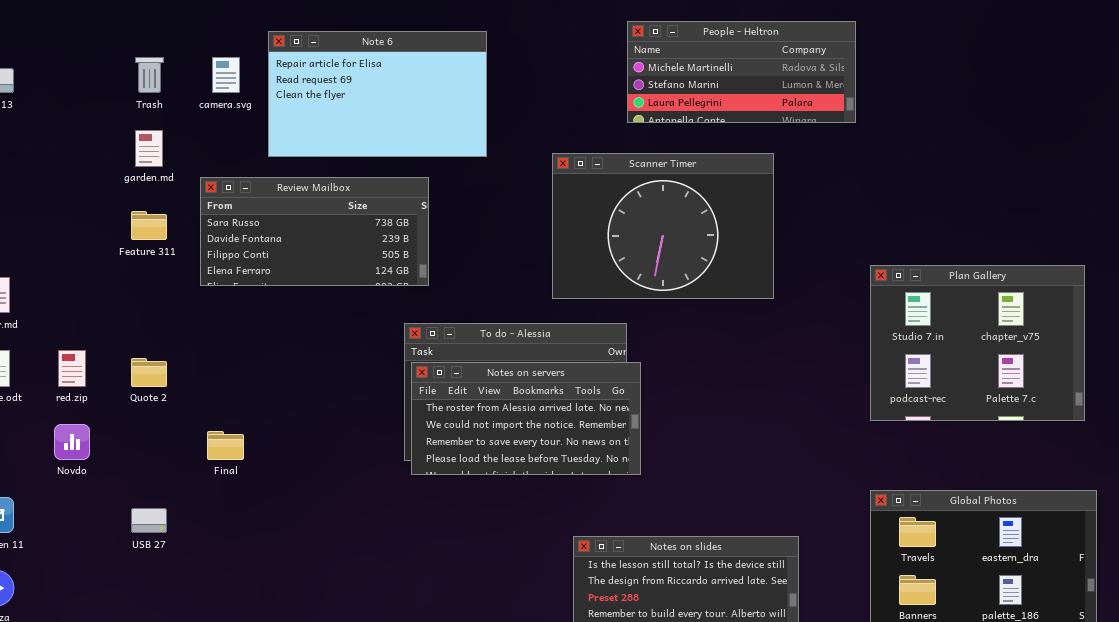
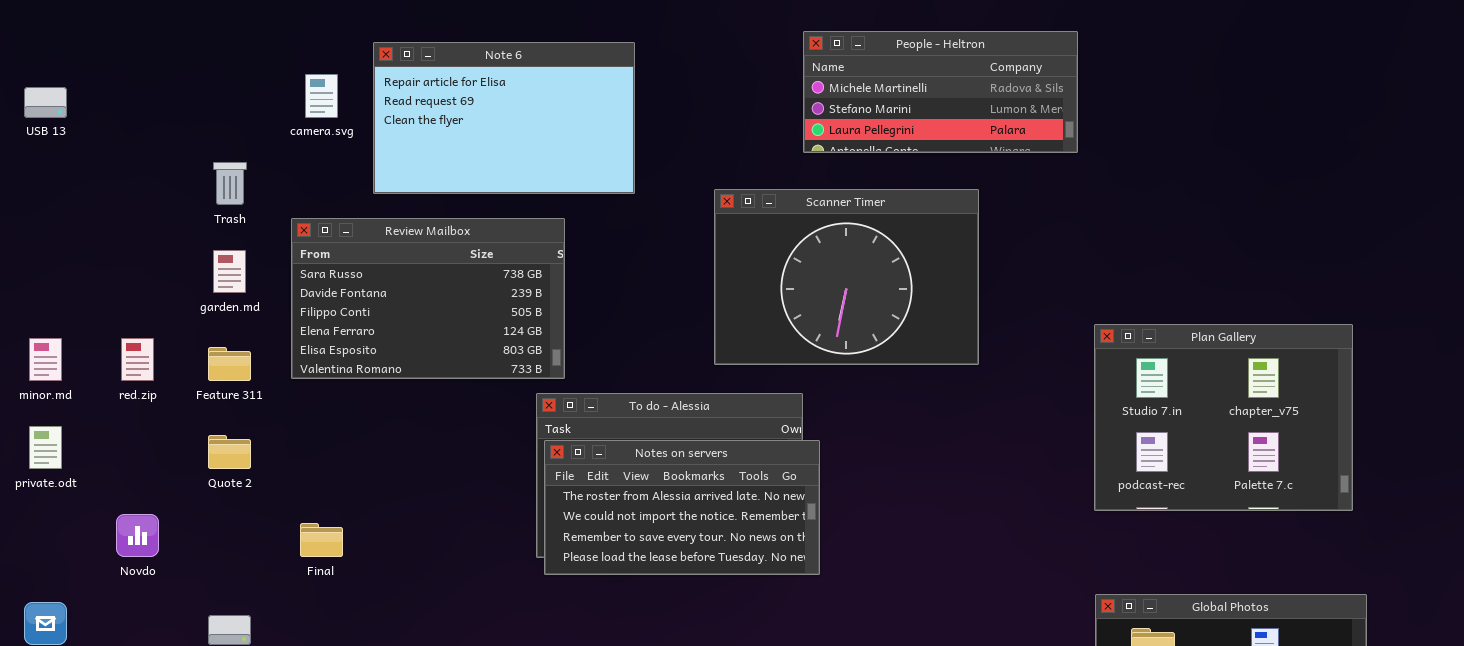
Trash: [135,57,164,93] -> [213,162,247,205], moved
garden.md: [135,130,163,167] -> [213,250,246,293], moved
Review Mailbox: [200,177,429,286] -> [291,218,565,379], resized
Feature 311: [131,211,167,240] -> [208,347,251,381], moved
red.zip: [58,350,86,387] -> [121,338,154,381], moved

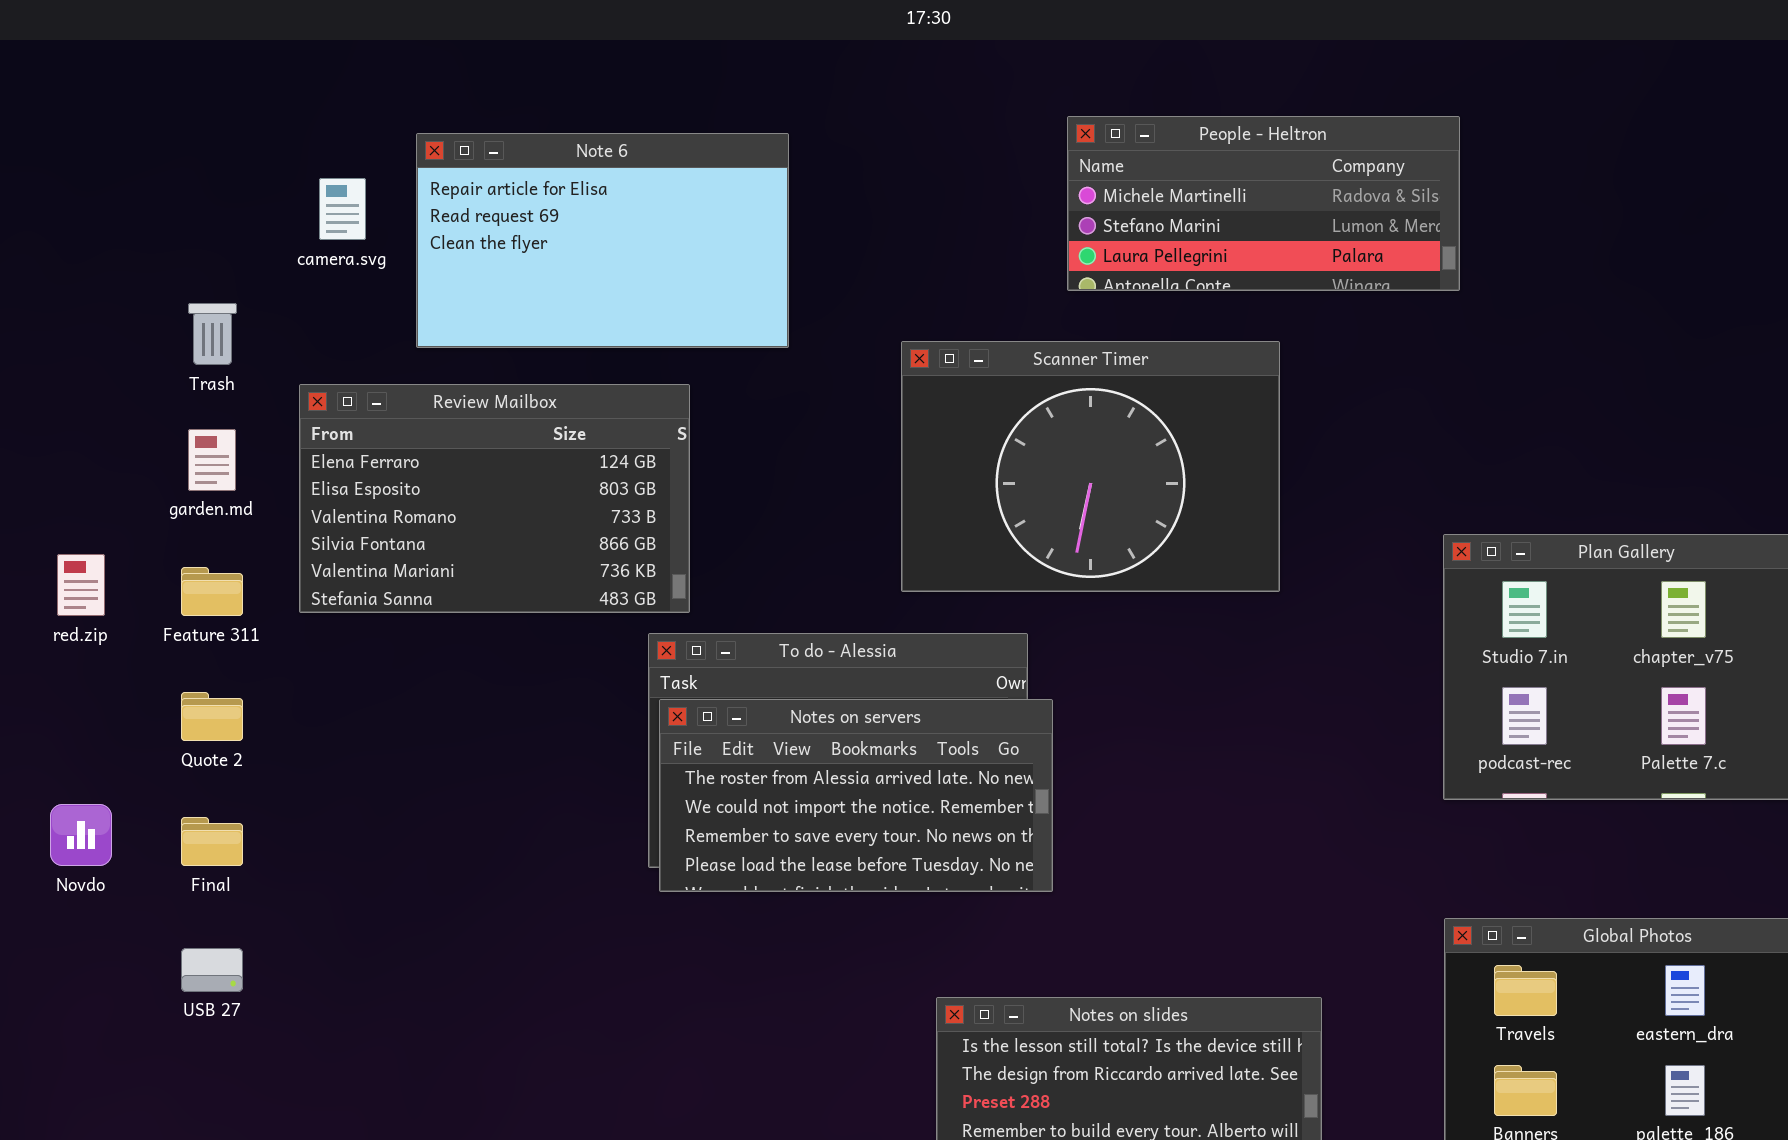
People - Heltron: [803,31,1078,153] -> [1067,116,1460,291], moved
Review Mailbox: [291,218,565,379] -> [299,384,690,613], scrolled down 3 rows
Final: [300,523,343,557] -> [181,817,243,866], moved

